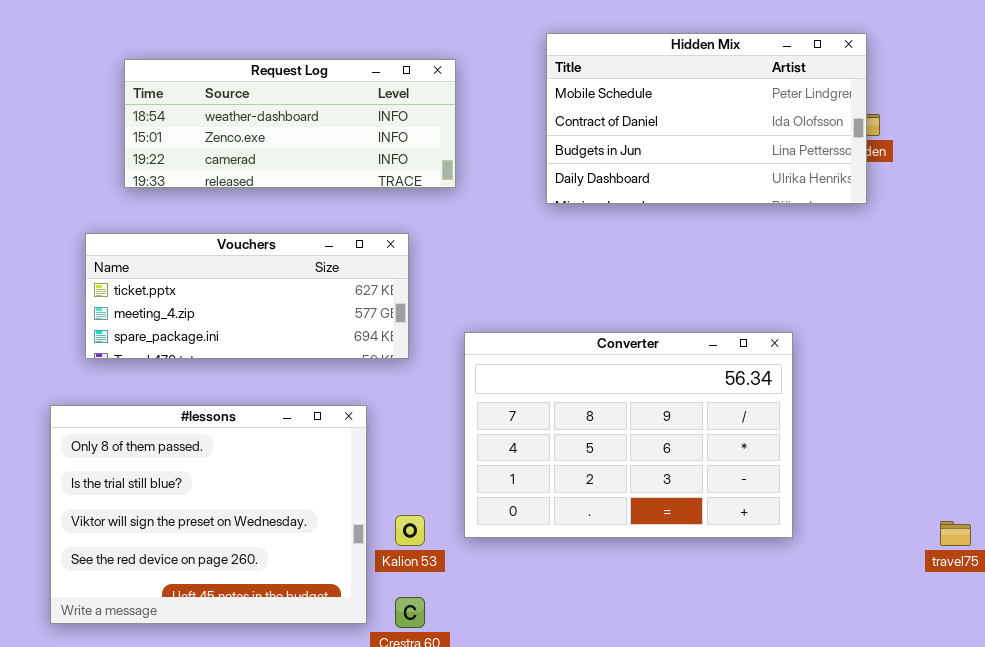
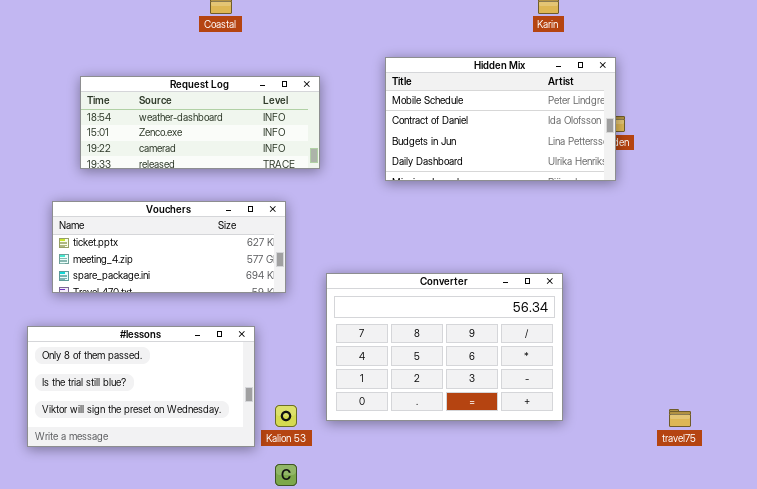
#lessons: [50,405,367,624] -> [27,326,255,447], resized

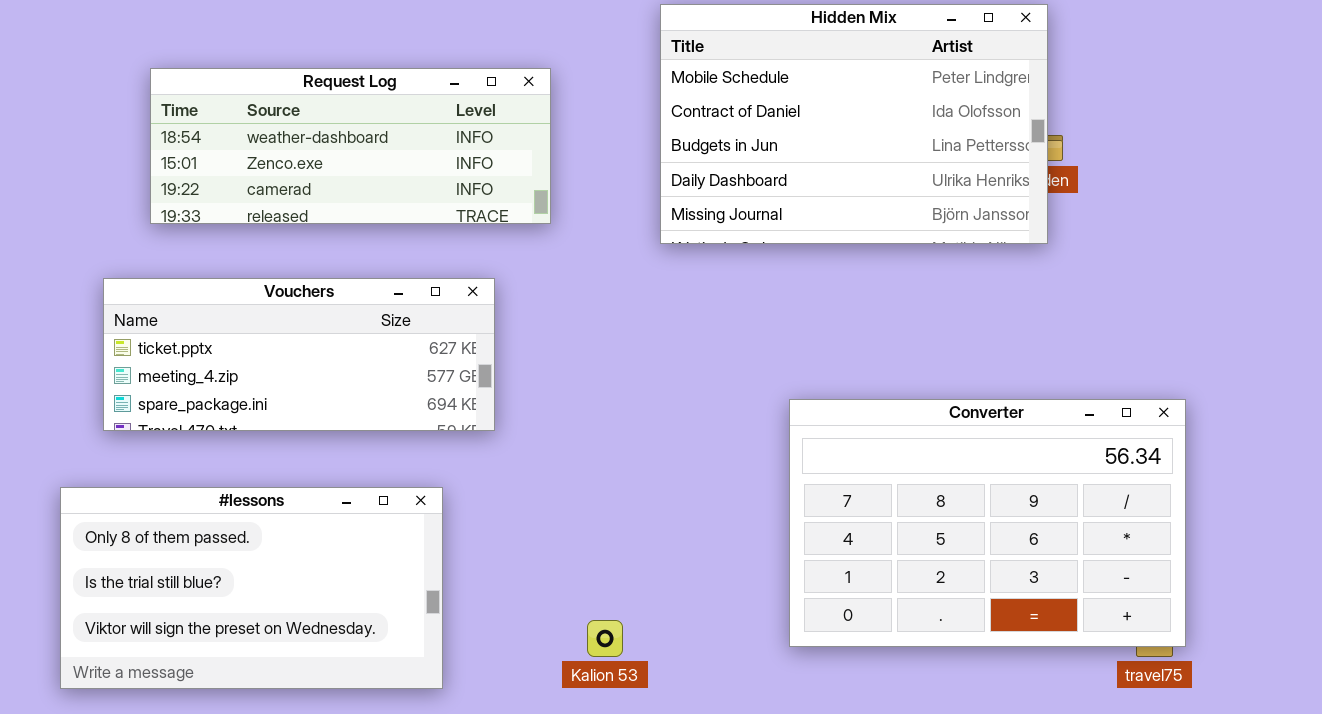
Hidden Mix: [385,57,616,181] -> [660,4,1048,244], resized
Converter: [326,273,563,421] -> [789,399,1186,647], moved
Kalion 53: [275,405,297,427] -> [587,620,623,657], moved

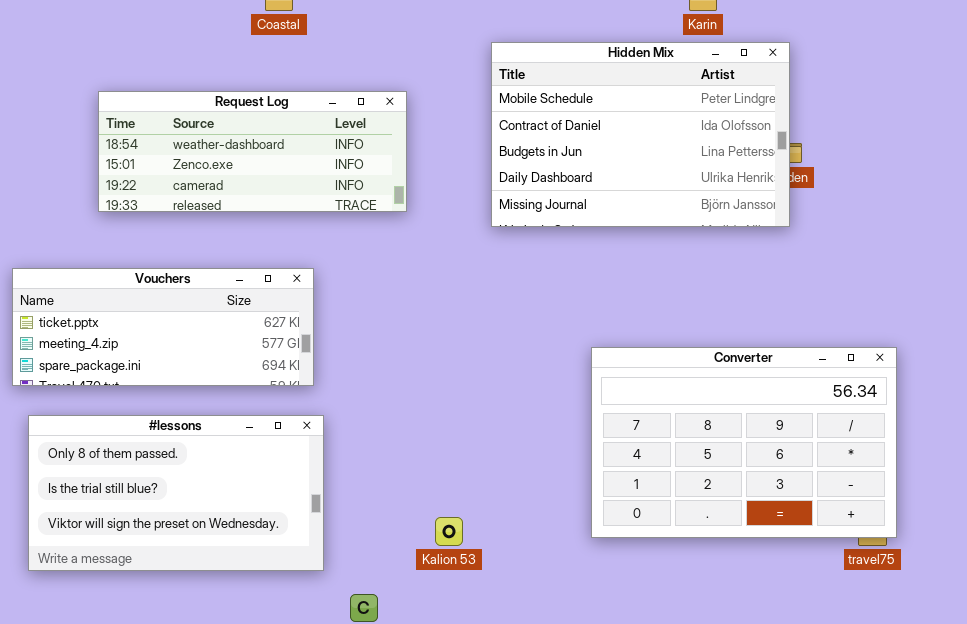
Vouchers: [103,278,495,431] -> [12,268,314,386], moved

